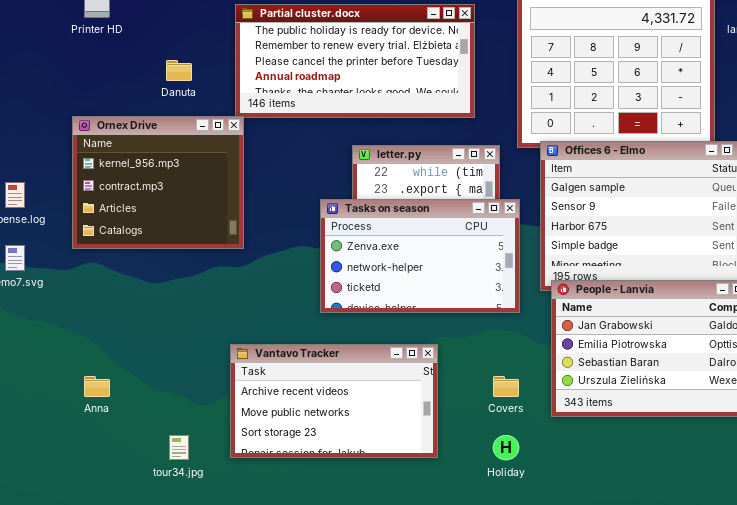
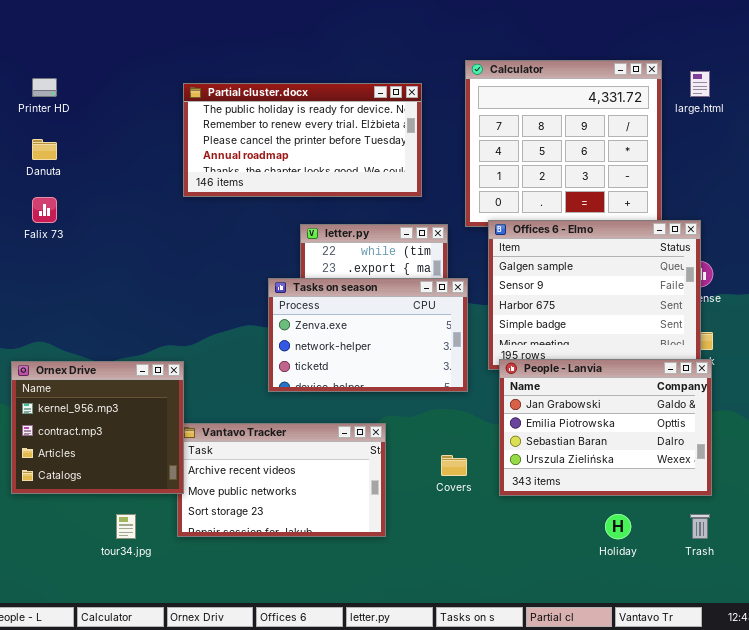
Danuta: [166,60,192,81] -> [32,139,57,160], moved
Ornex Drive: [72,116,244,249] -> [11,361,184,494], moved
Holiday: [493,435,519,460] -> [605,514,631,539], moved

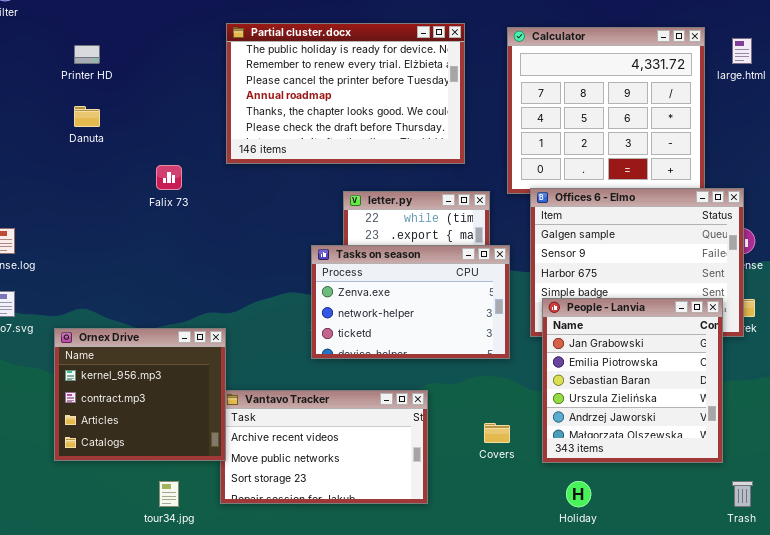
Partial cluster.docx: [183,83,422,197] -> [226,23,465,164], resized
Falix 73: [32,197,57,223] -> [156,165,182,190], moved
People - Lanvia: [499,359,712,496] -> [542,298,723,463], resized
Holiday: [605,514,631,539] -> [566,481,591,507], moved

